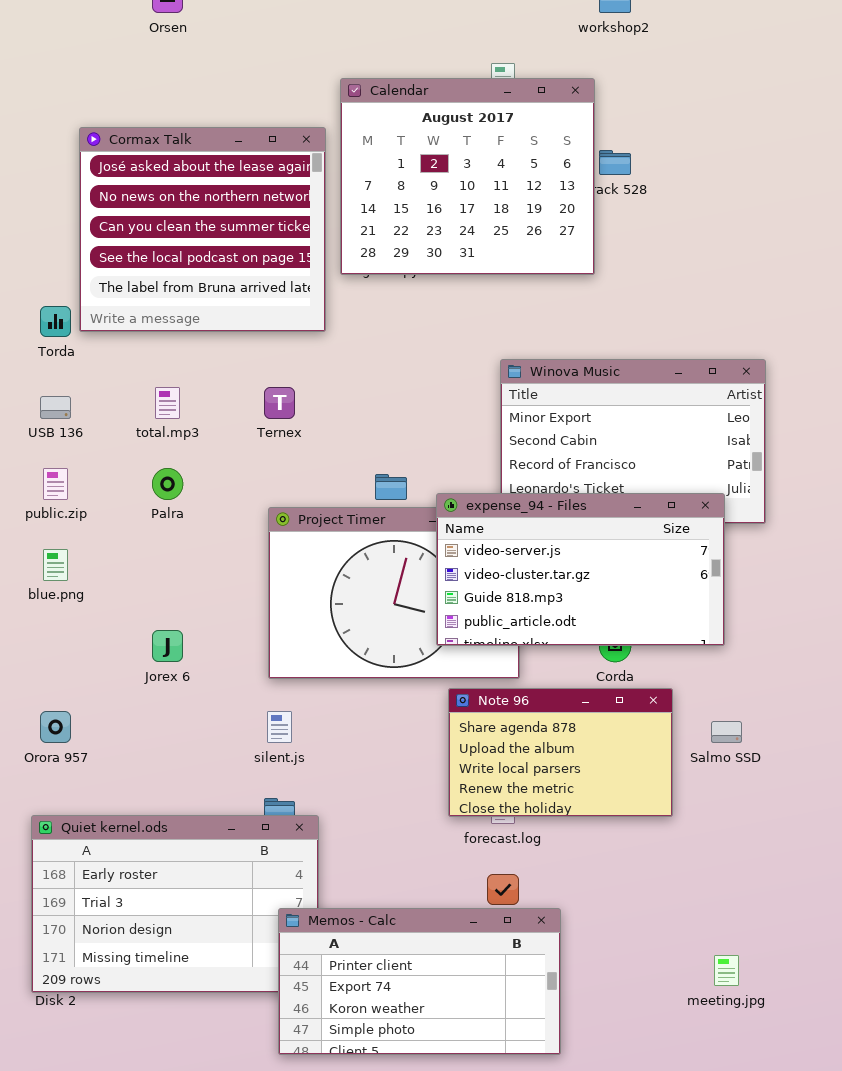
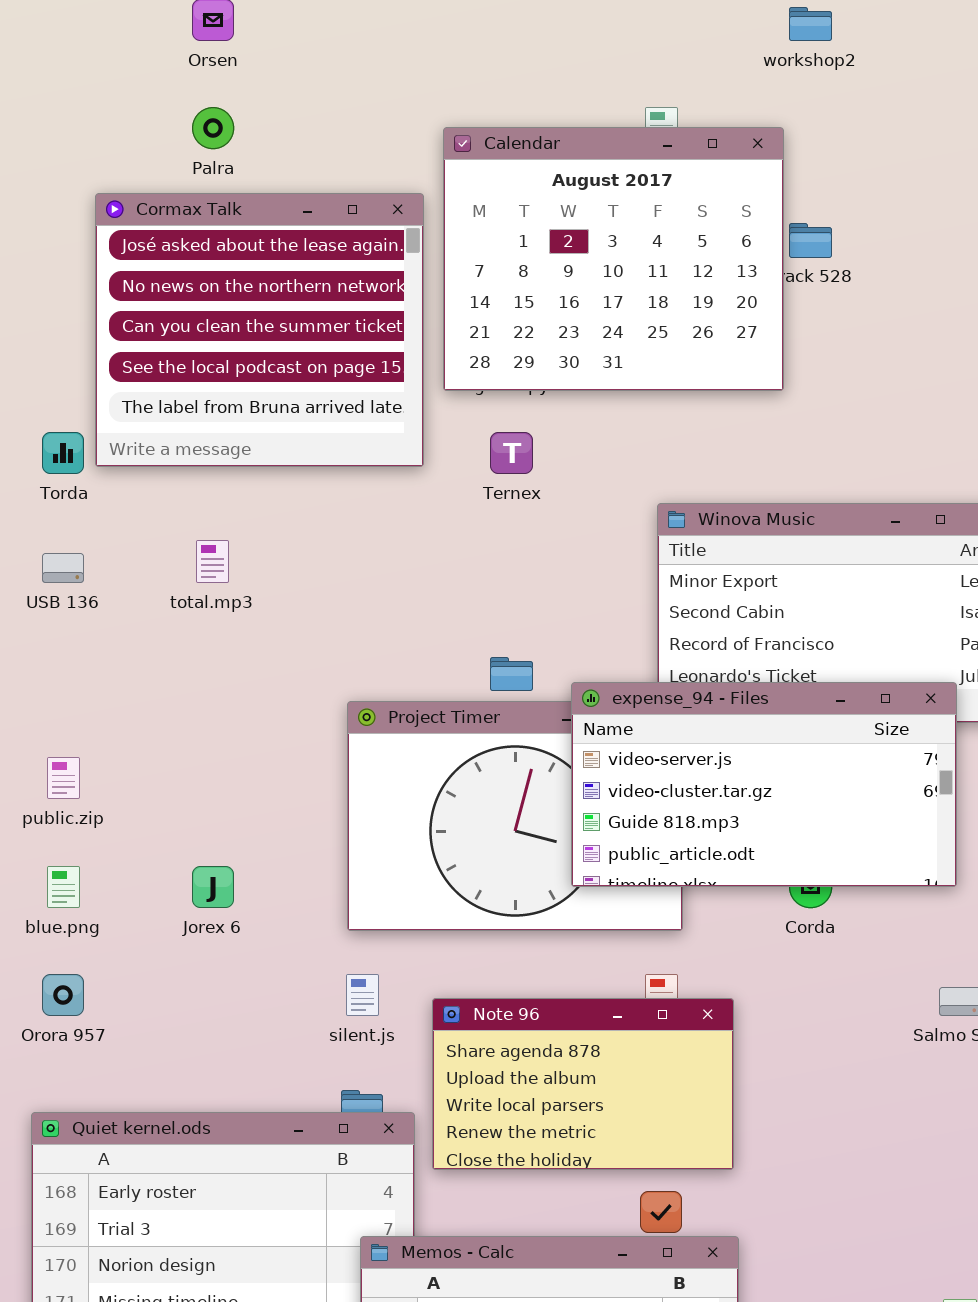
Ternex: [264,387,295,419] -> [490,432,533,474], moved
public.zip: [43,468,68,500] -> [47,757,80,799], moved
Palra: [152,468,183,500] -> [192,107,234,149], moved
blue.png: [43,549,68,581] -> [47,866,80,908], moved
Note 96: [448,688,673,817] -> [432,998,734,1170], moved

